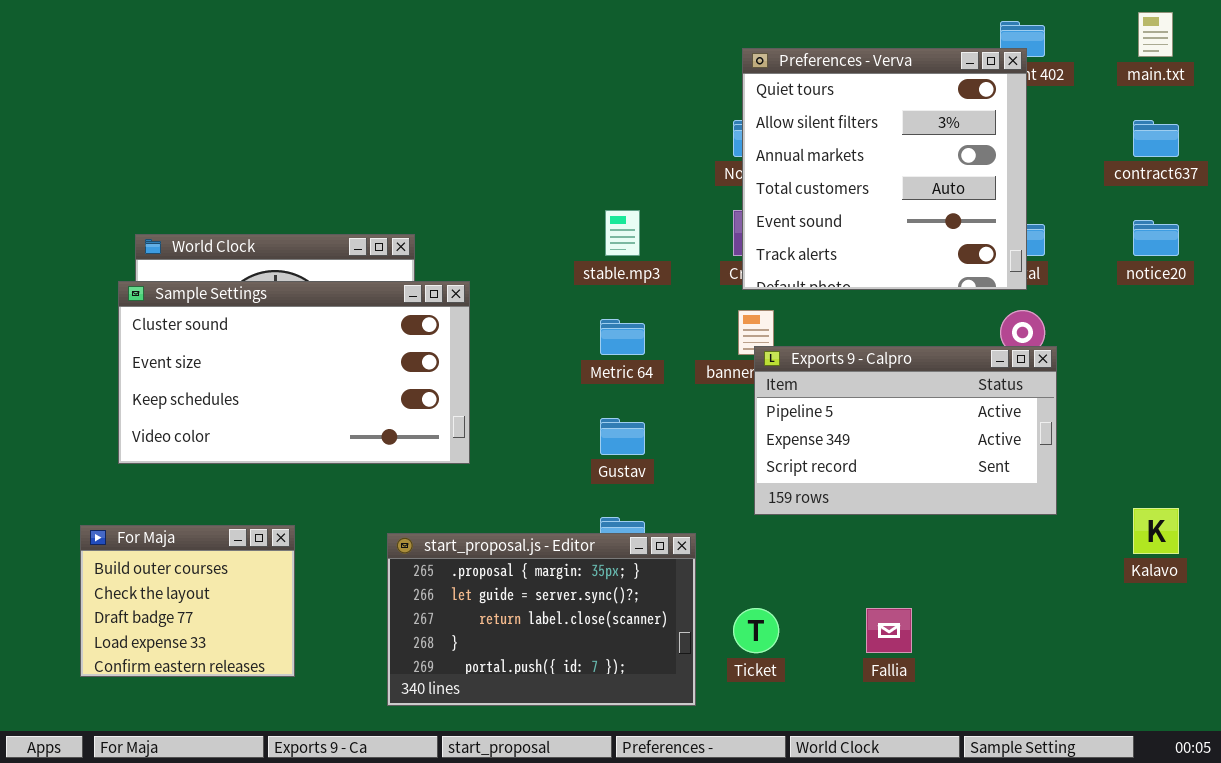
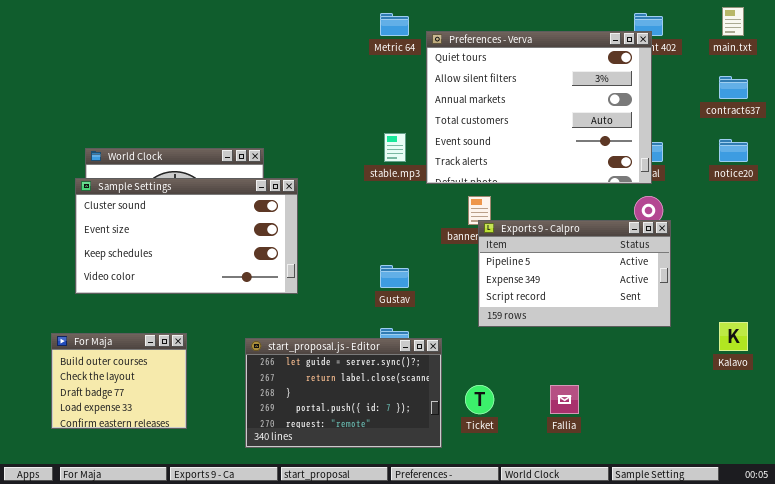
Preferences - Verva: [742,48,1027,290] -> [426,31,652,184], resized
Metric 64: [600,319,645,355] -> [380,13,409,36], moved
start_proposal.js - Editor: [387,533,696,706] -> [245,338,442,448], scrolled down 1 row

